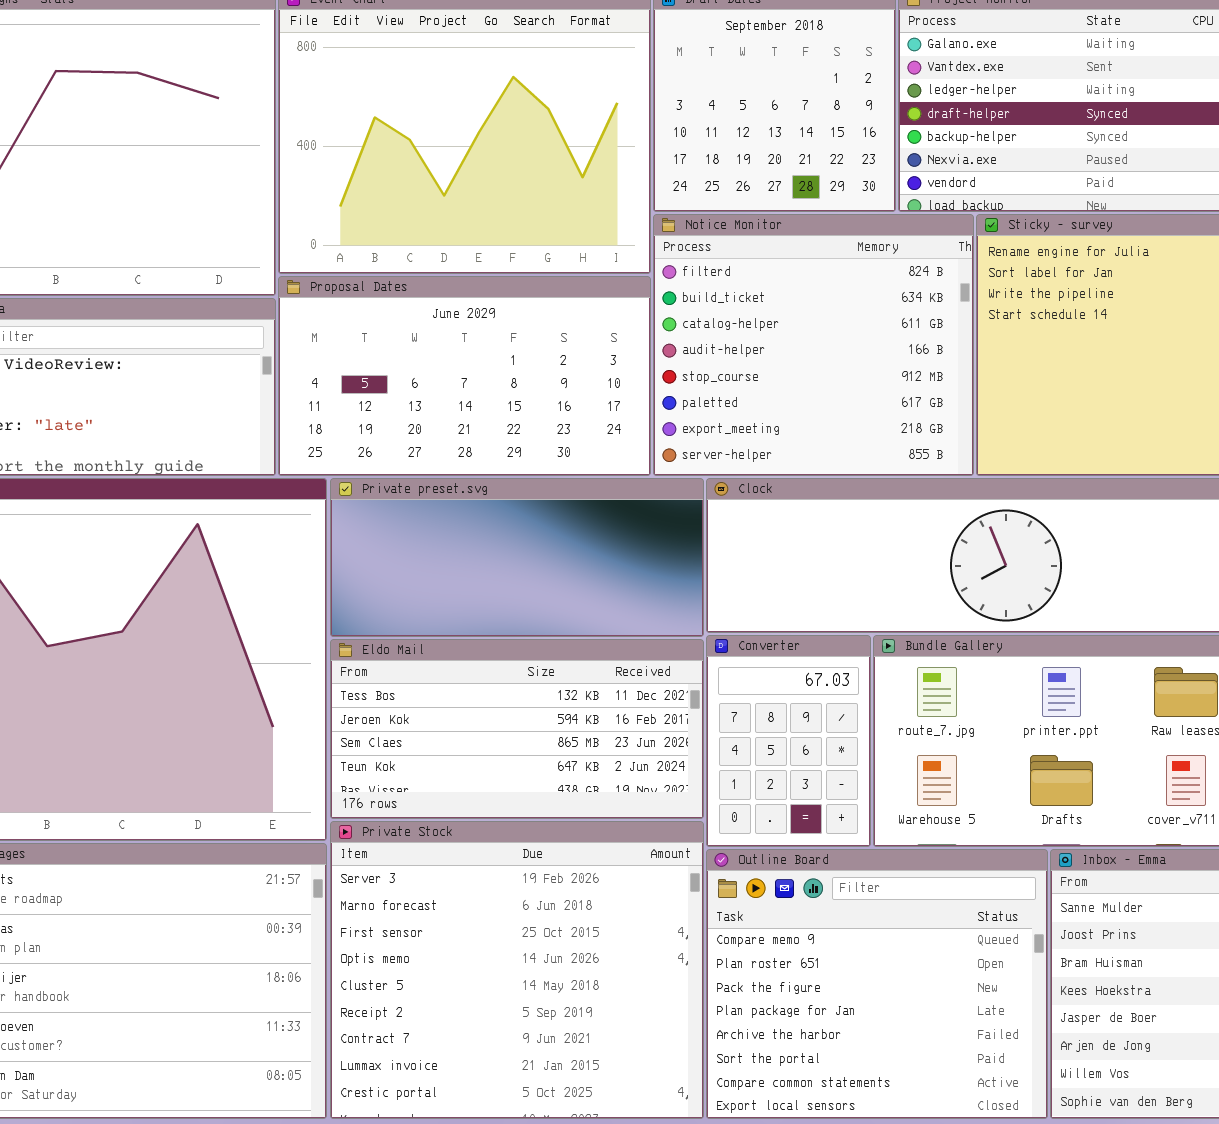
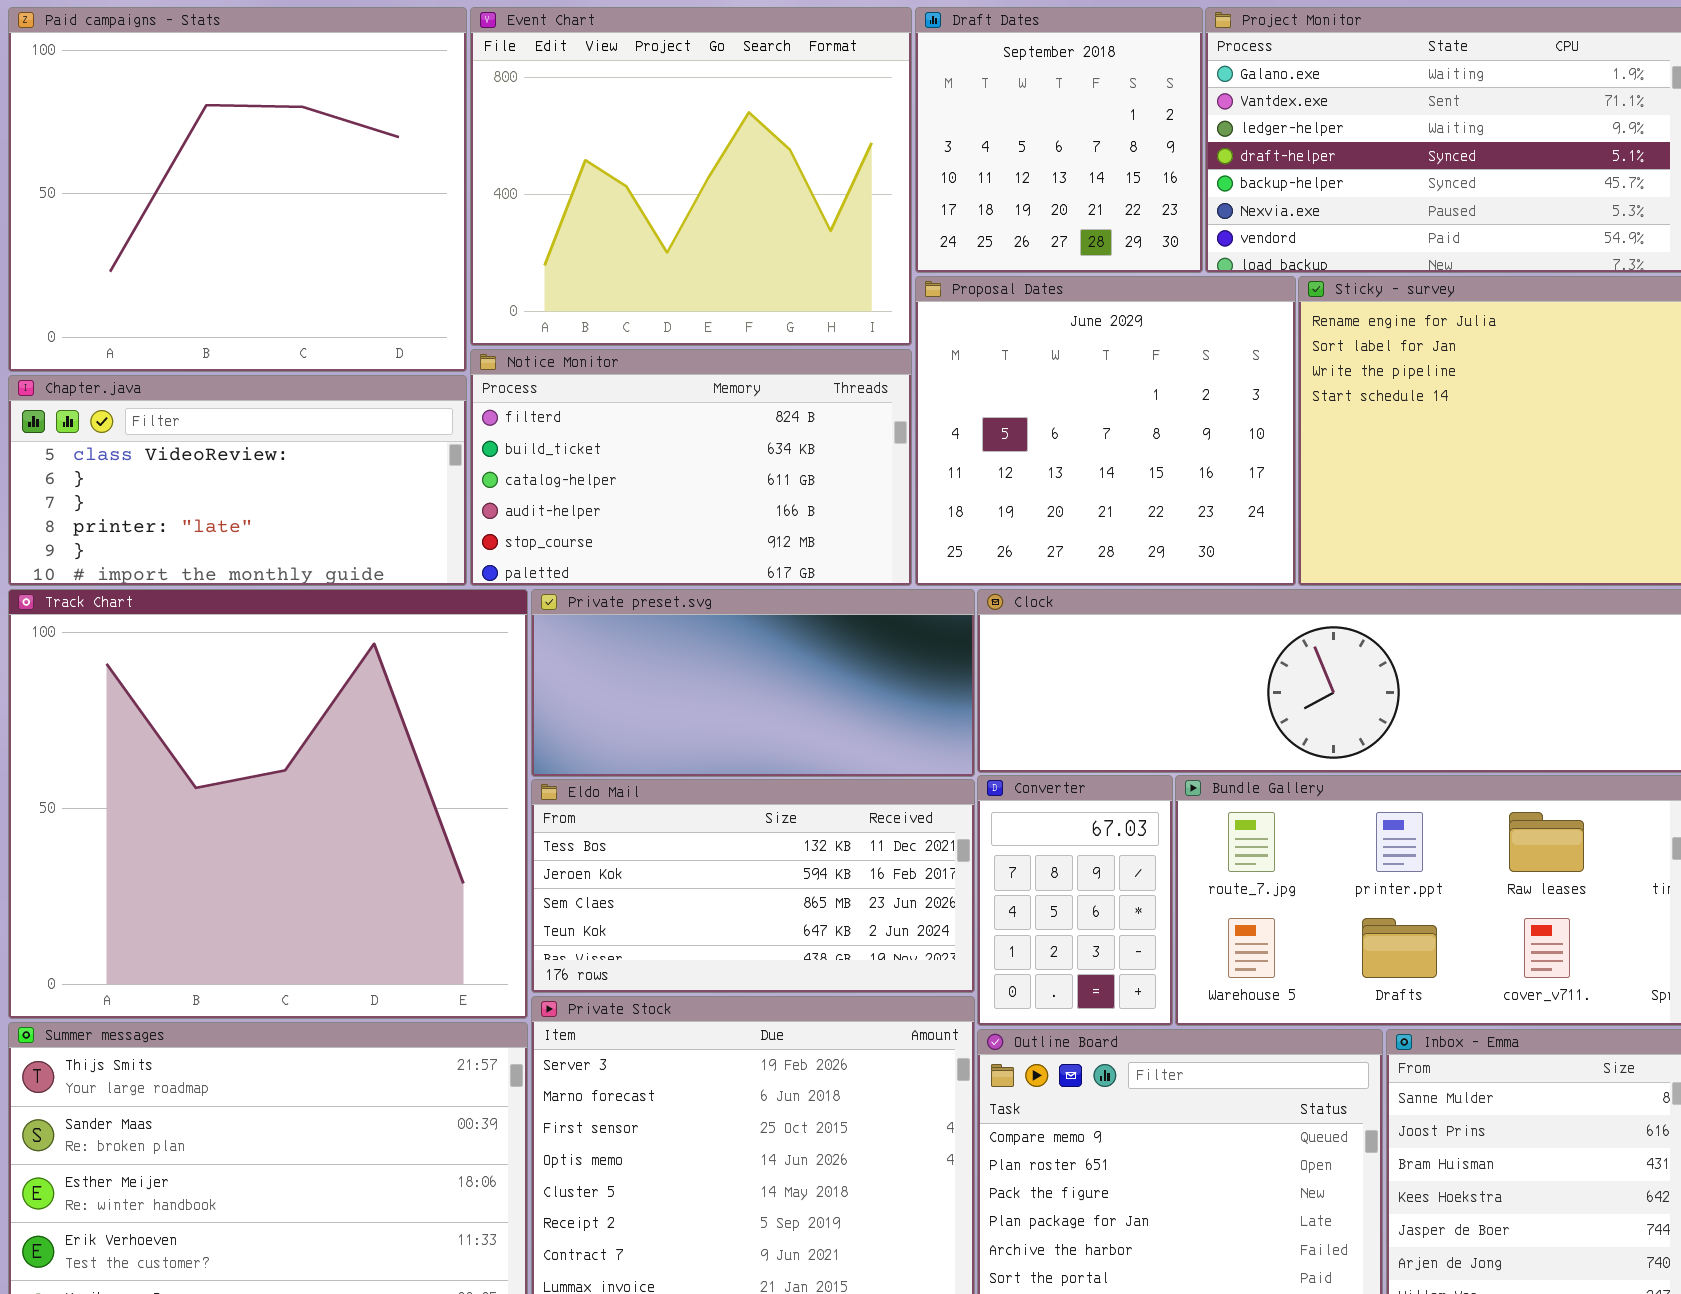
Notice Monitor: [653,214,974,476] -> [470,349,912,586], moved, resized
Proposal Dates: [278,276,651,476] -> [915,276,1296,586], moved, resized

